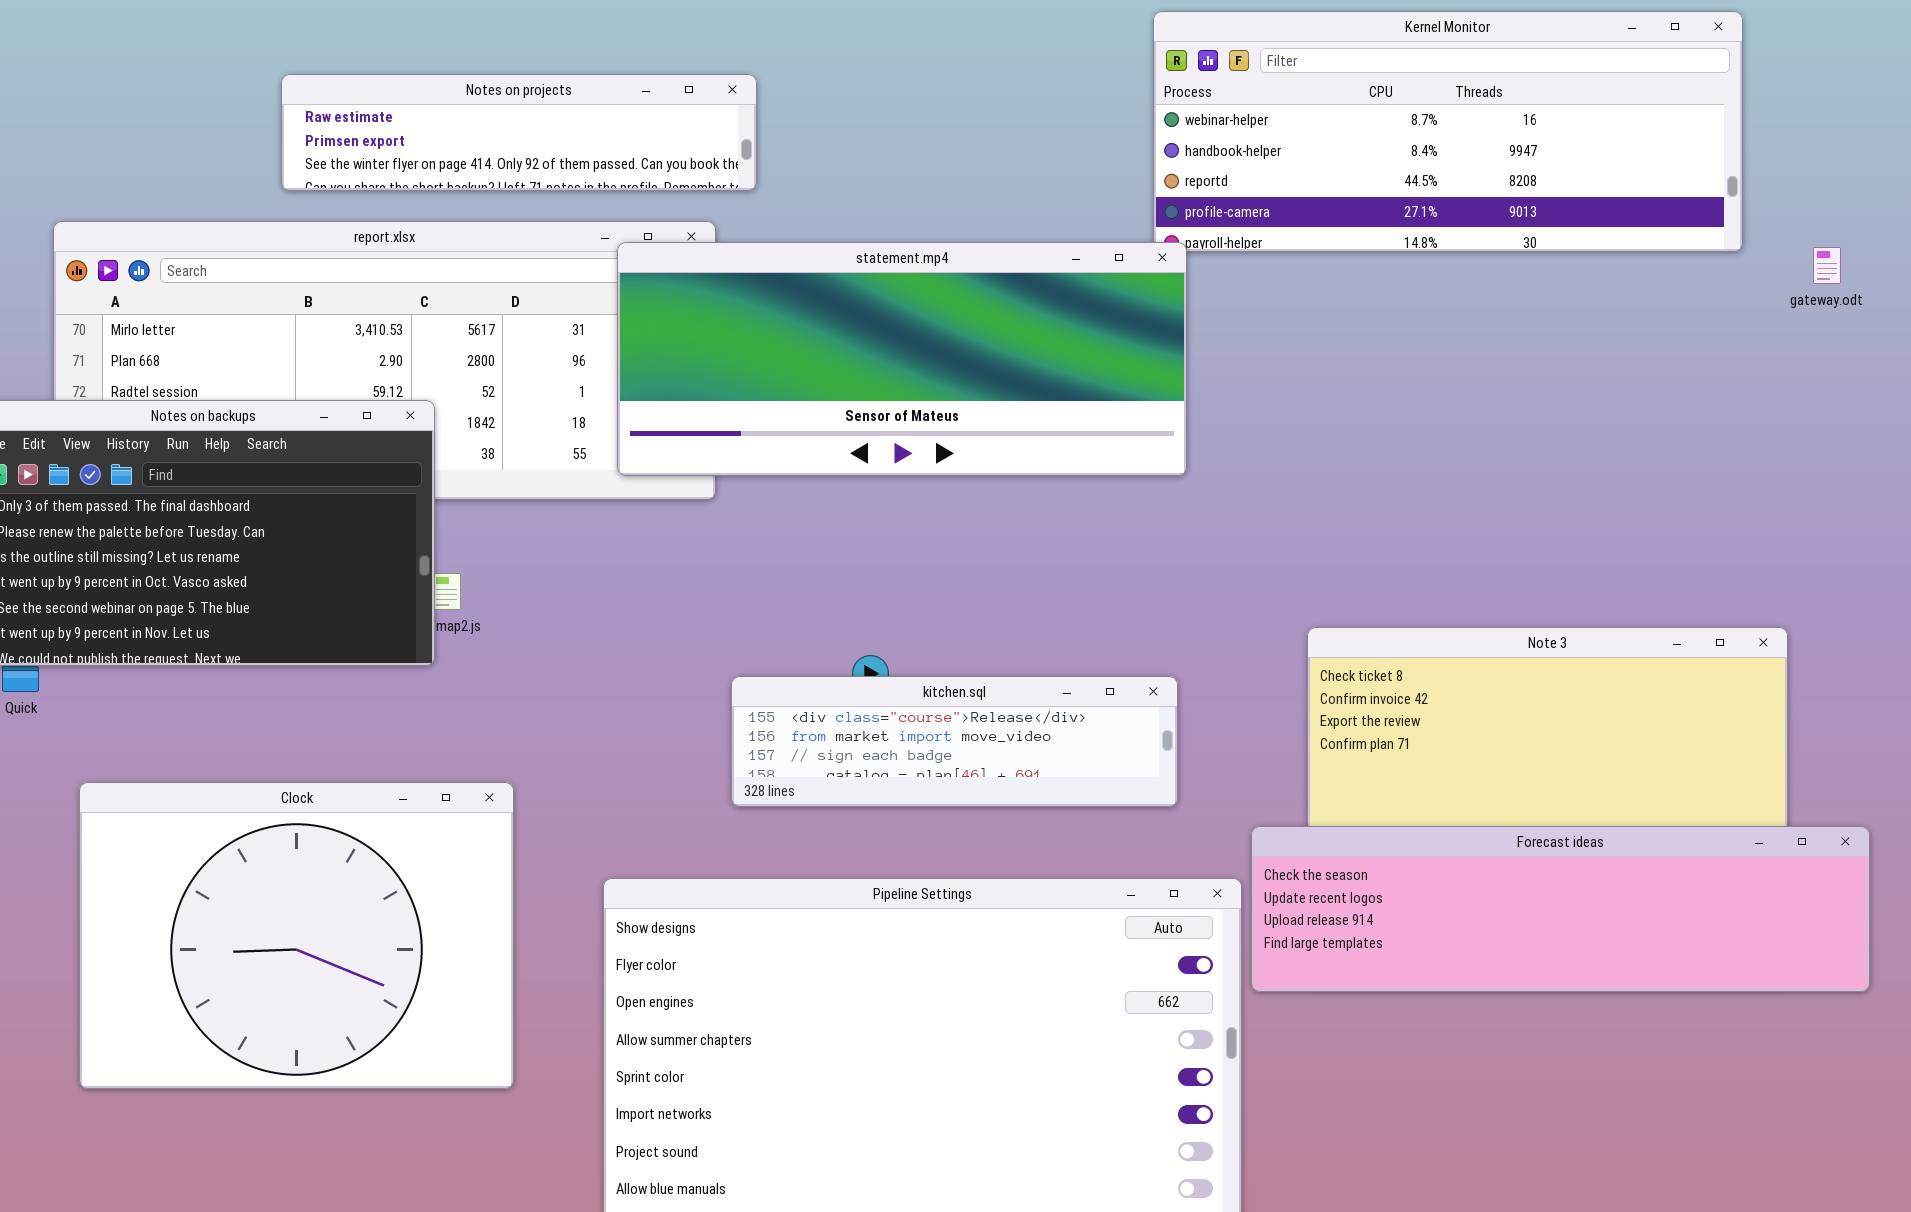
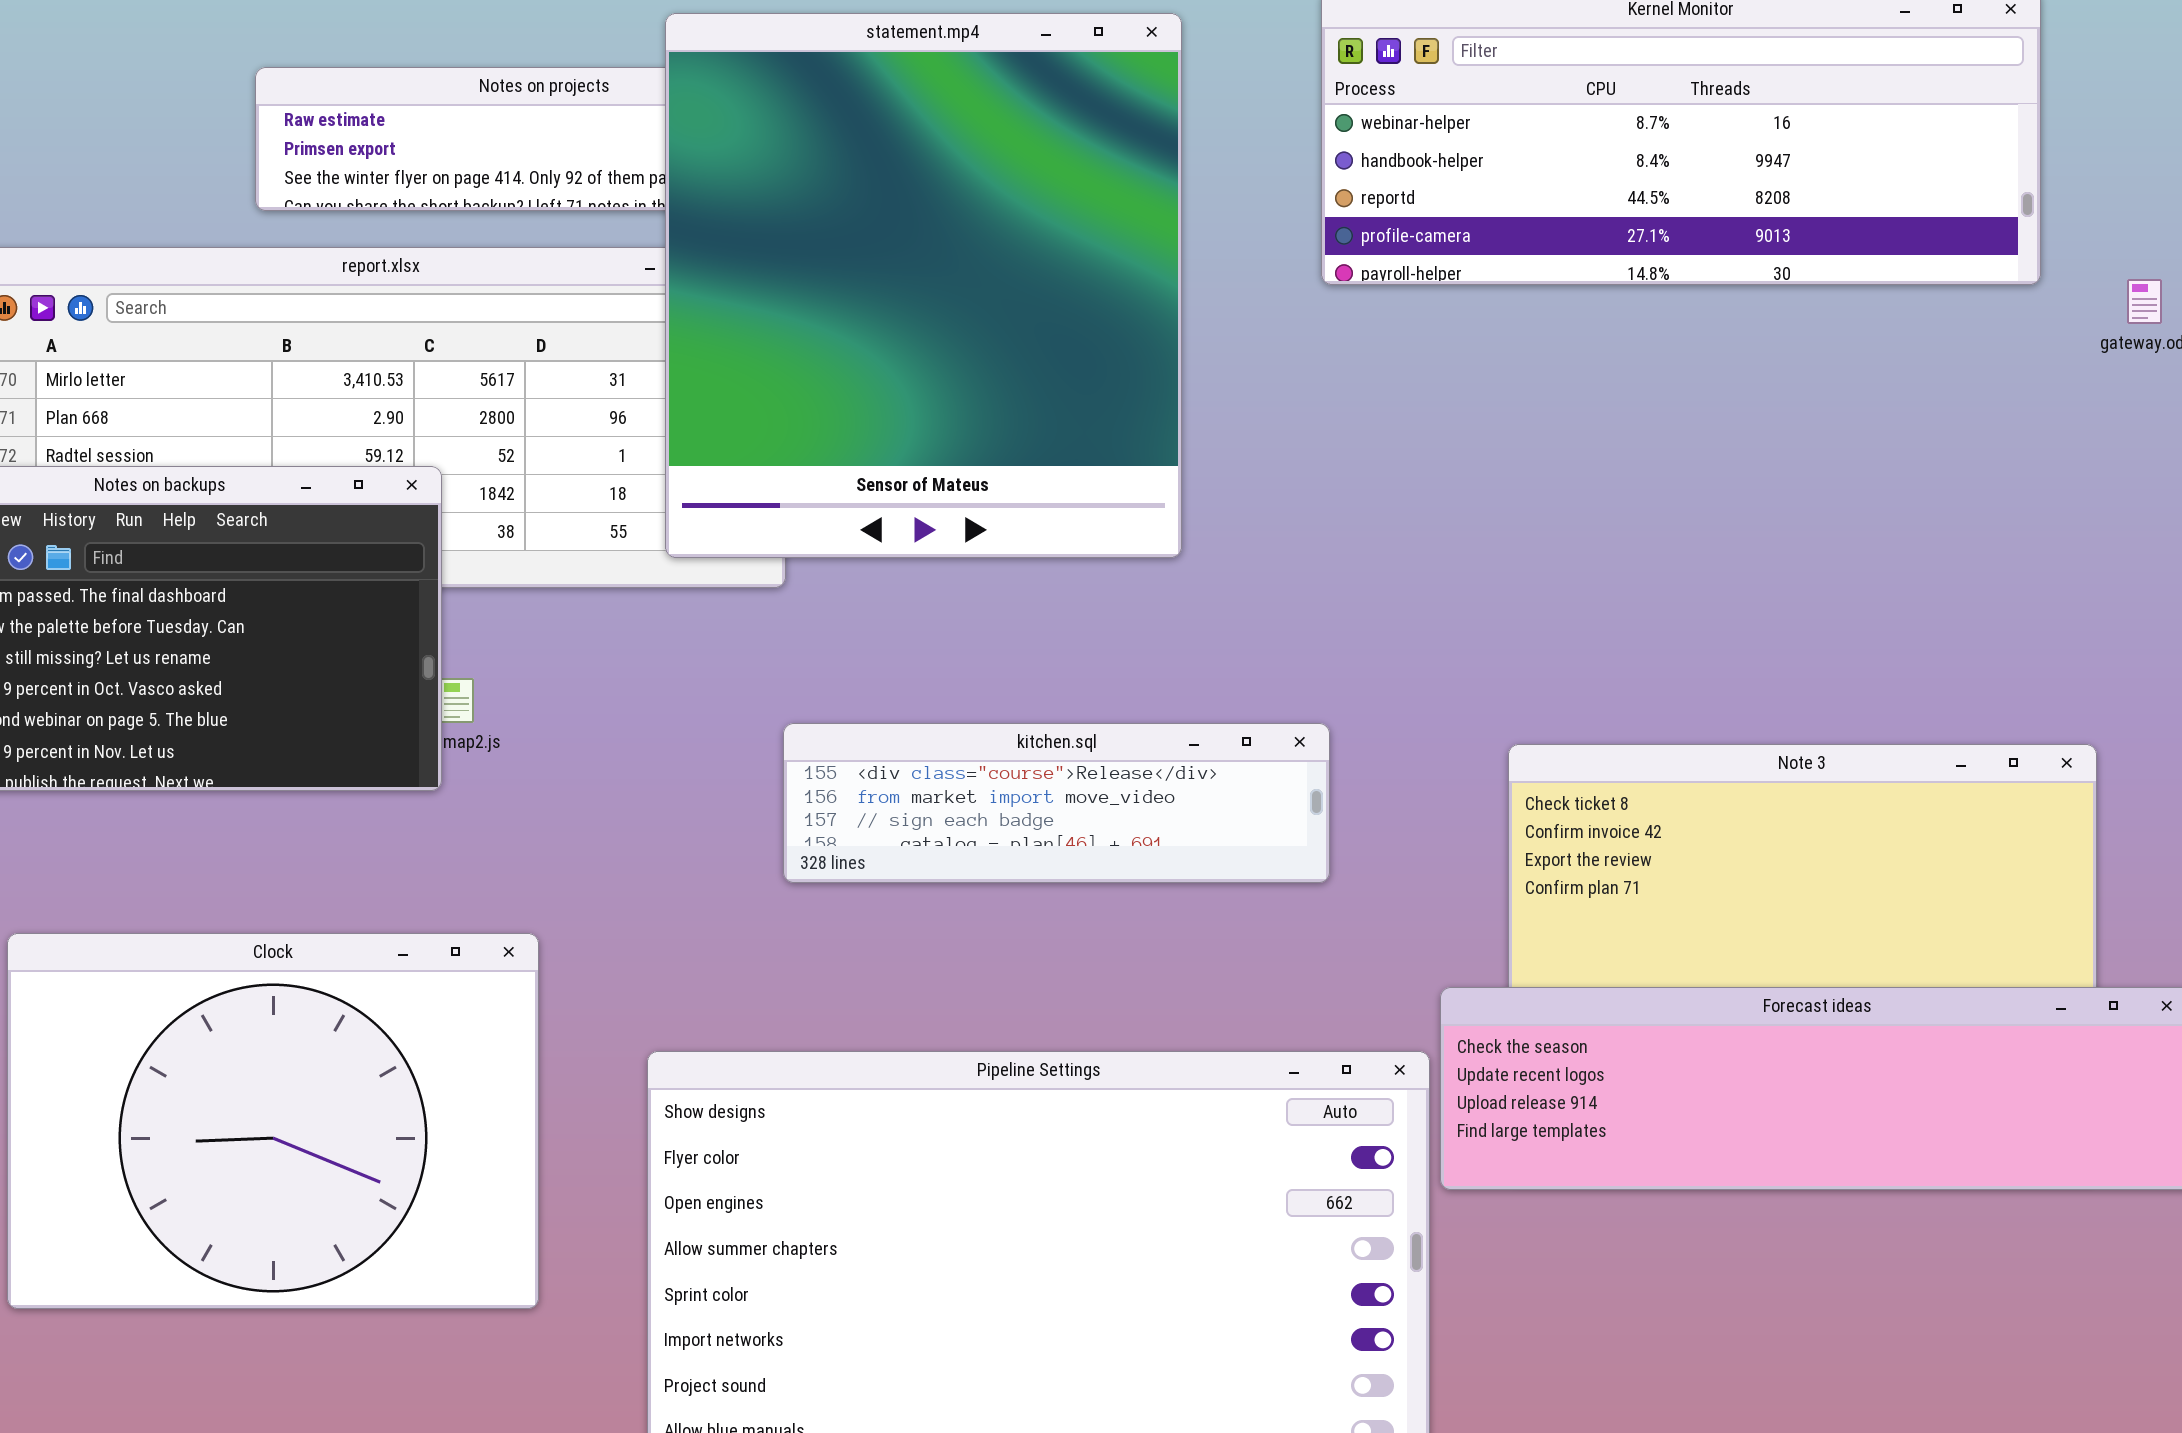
statement.mp4: [617,242,1187,476] -> [665,13,1182,558], resized
kitchen.sql: [731,676,1178,807] -> [783,723,1330,883], moved

